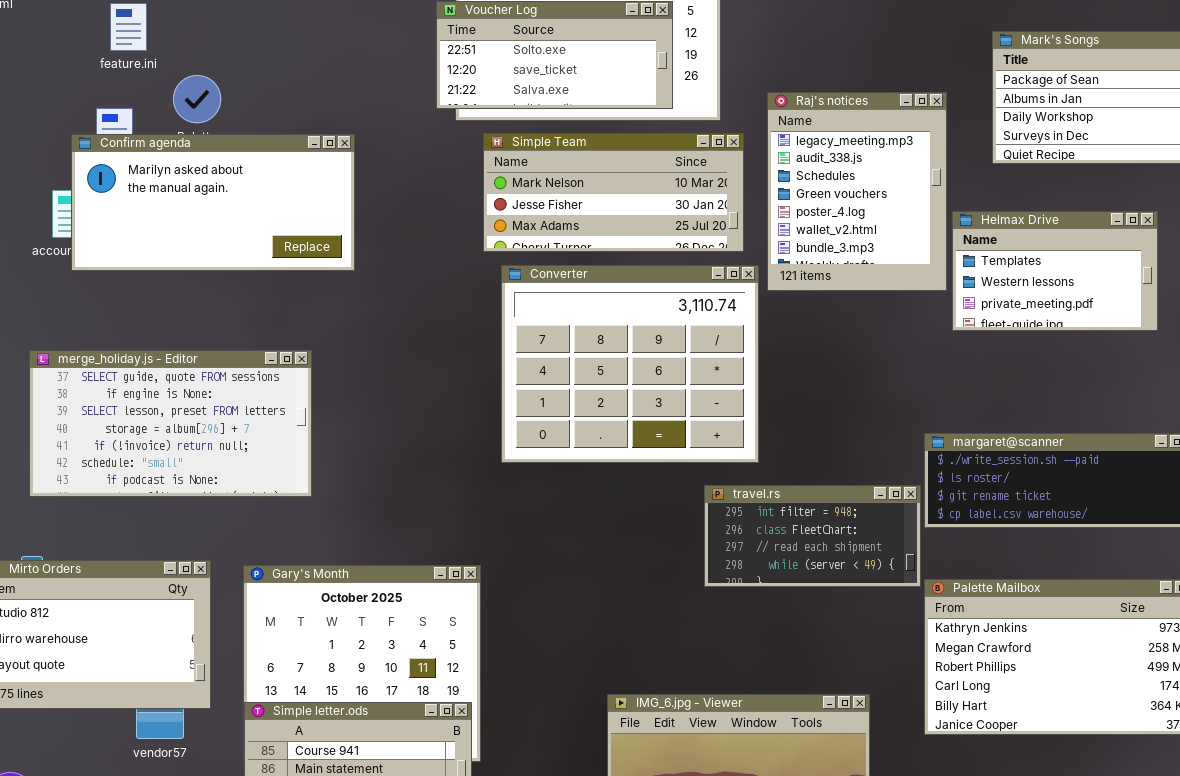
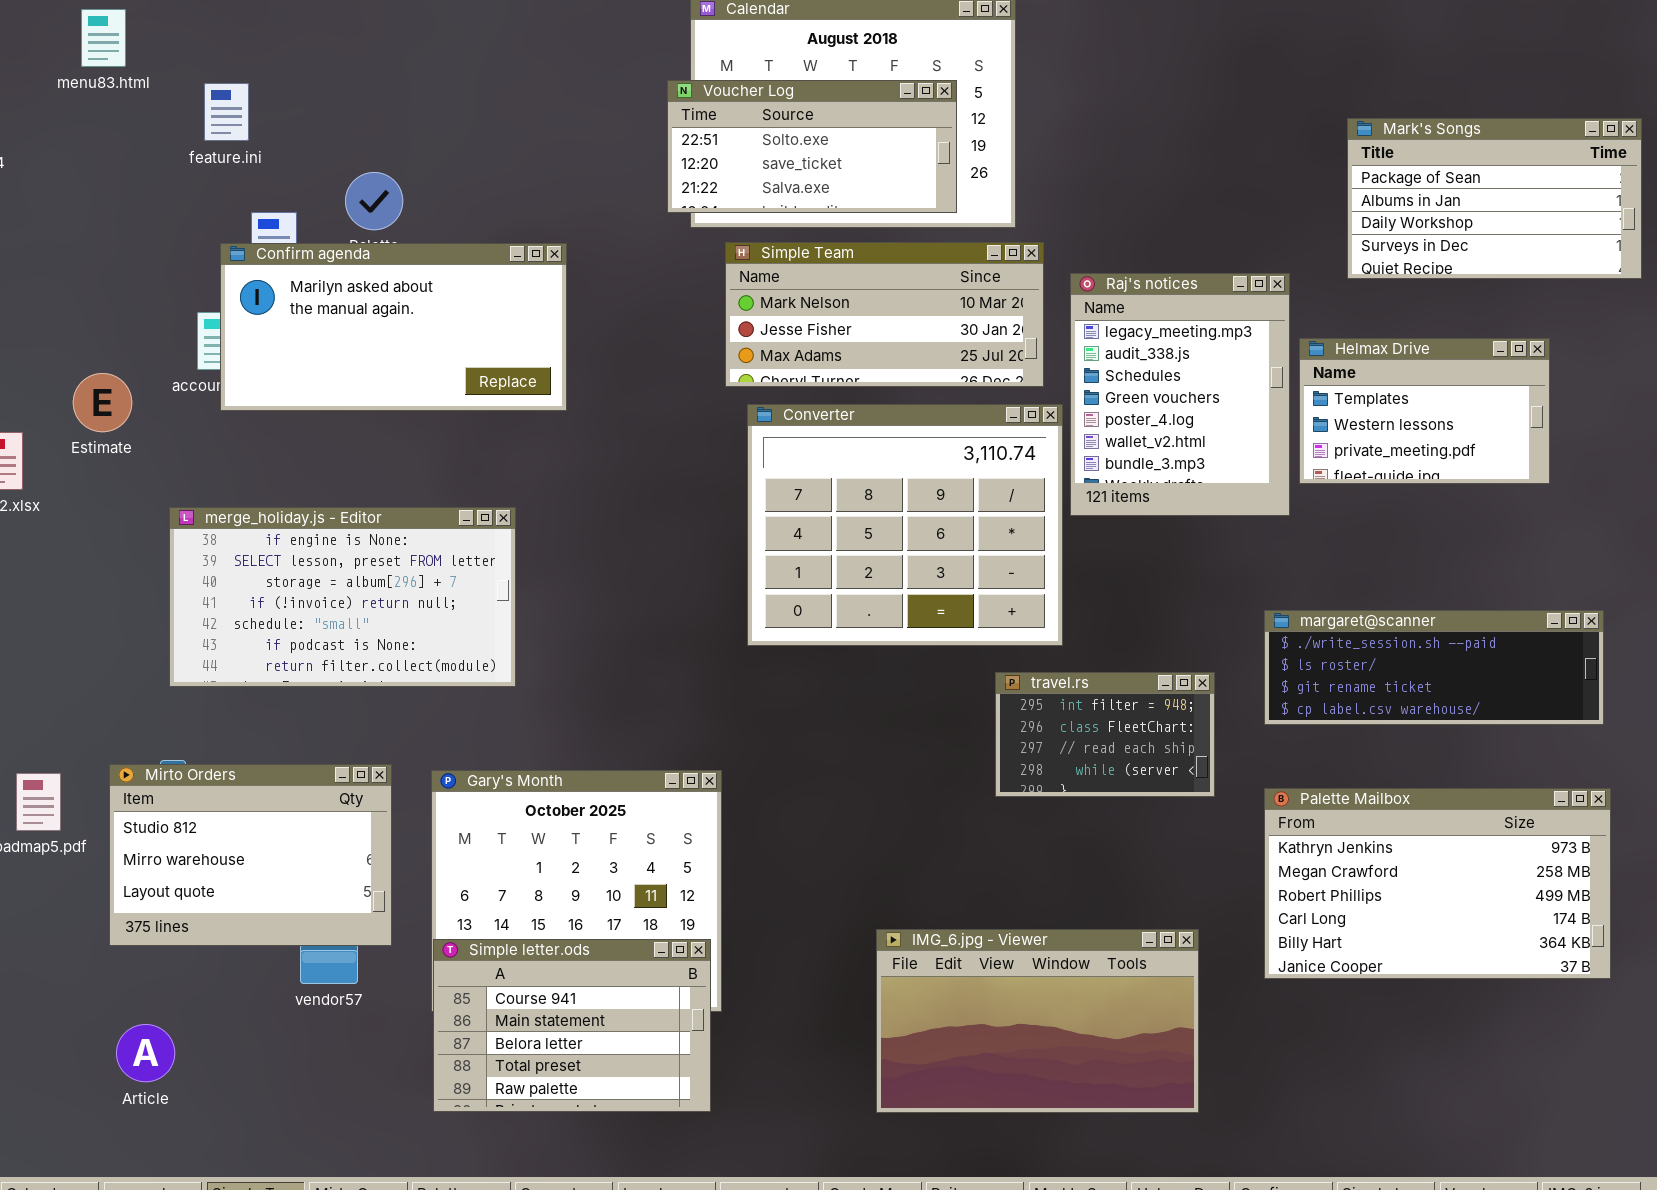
feature.ini: [110,3,147,51] -> [204,83,249,141], moved
Raj's notices: [767,92,947,291] -> [1070,273,1290,516], moved
merge_holiday.js - Editor: [29,350,312,497] -> [169,507,516,687], scrolled down 1 row
travel.rs: [704,485,921,587] -> [995,672,1215,797], resized

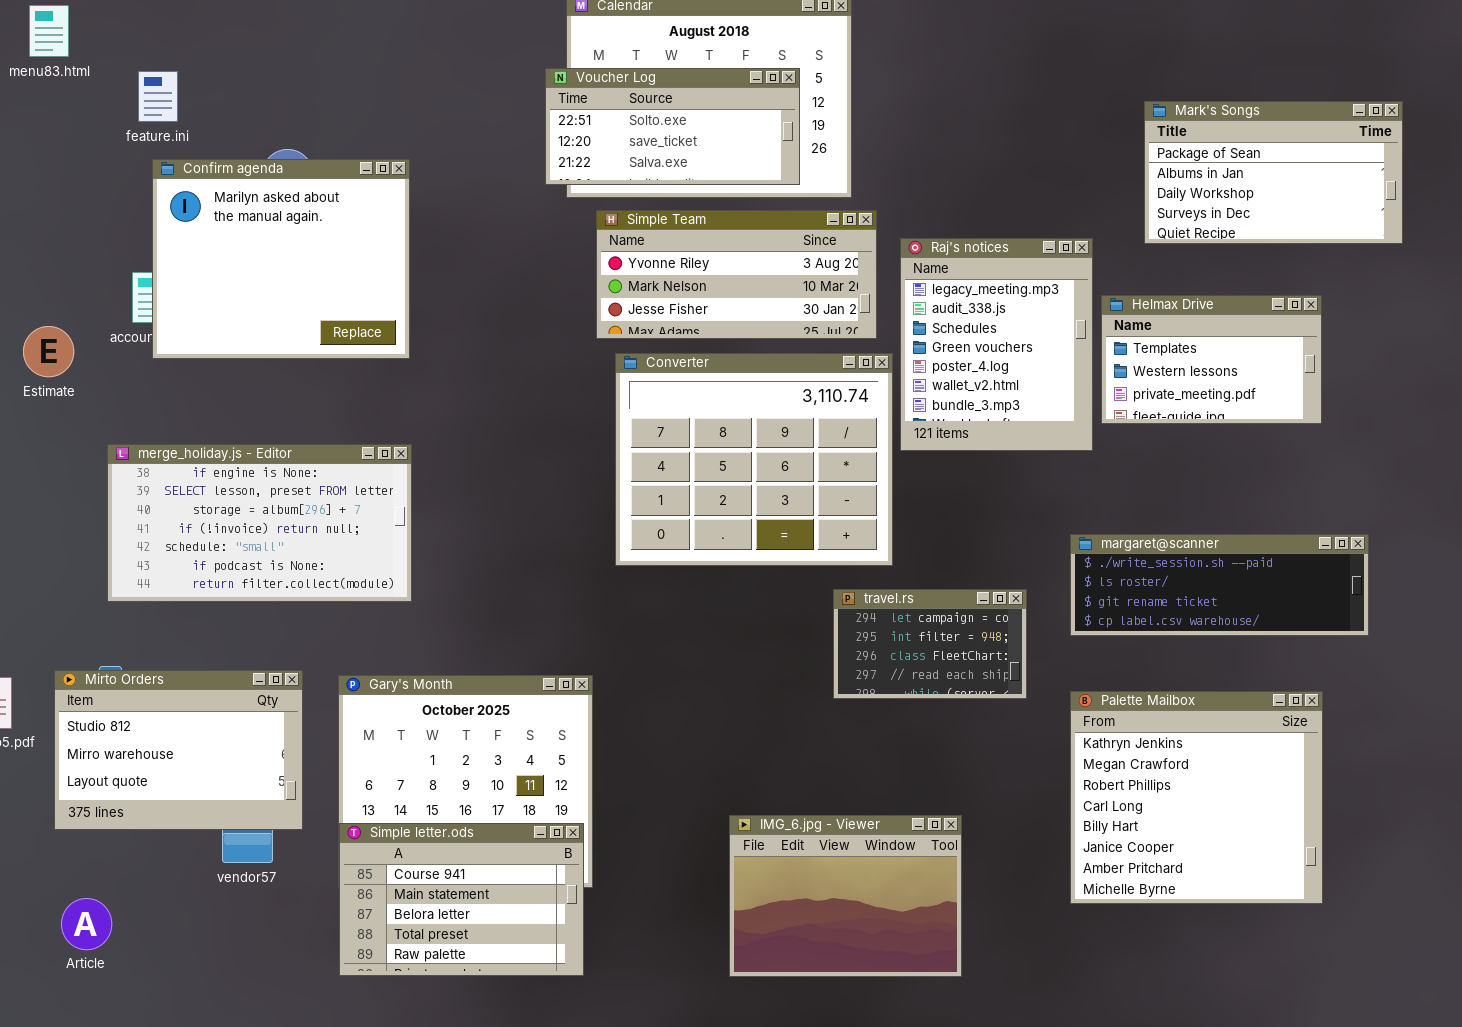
Simple Team: [725,242,1044,387] -> [596,210,877,339], scrolled up 1 row
Confirm agenda: [220,243,567,411] -> [152,159,410,359], resized
travel.rs: [995,672,1215,797] -> [833,589,1027,699], scrolled up 1 row
Palette Mailbox: [1264,788,1611,979] -> [1070,691,1323,904], resized
IMG_6.jpg - Viewer: [876,929,1199,1113] -> [729,815,962,977], resized

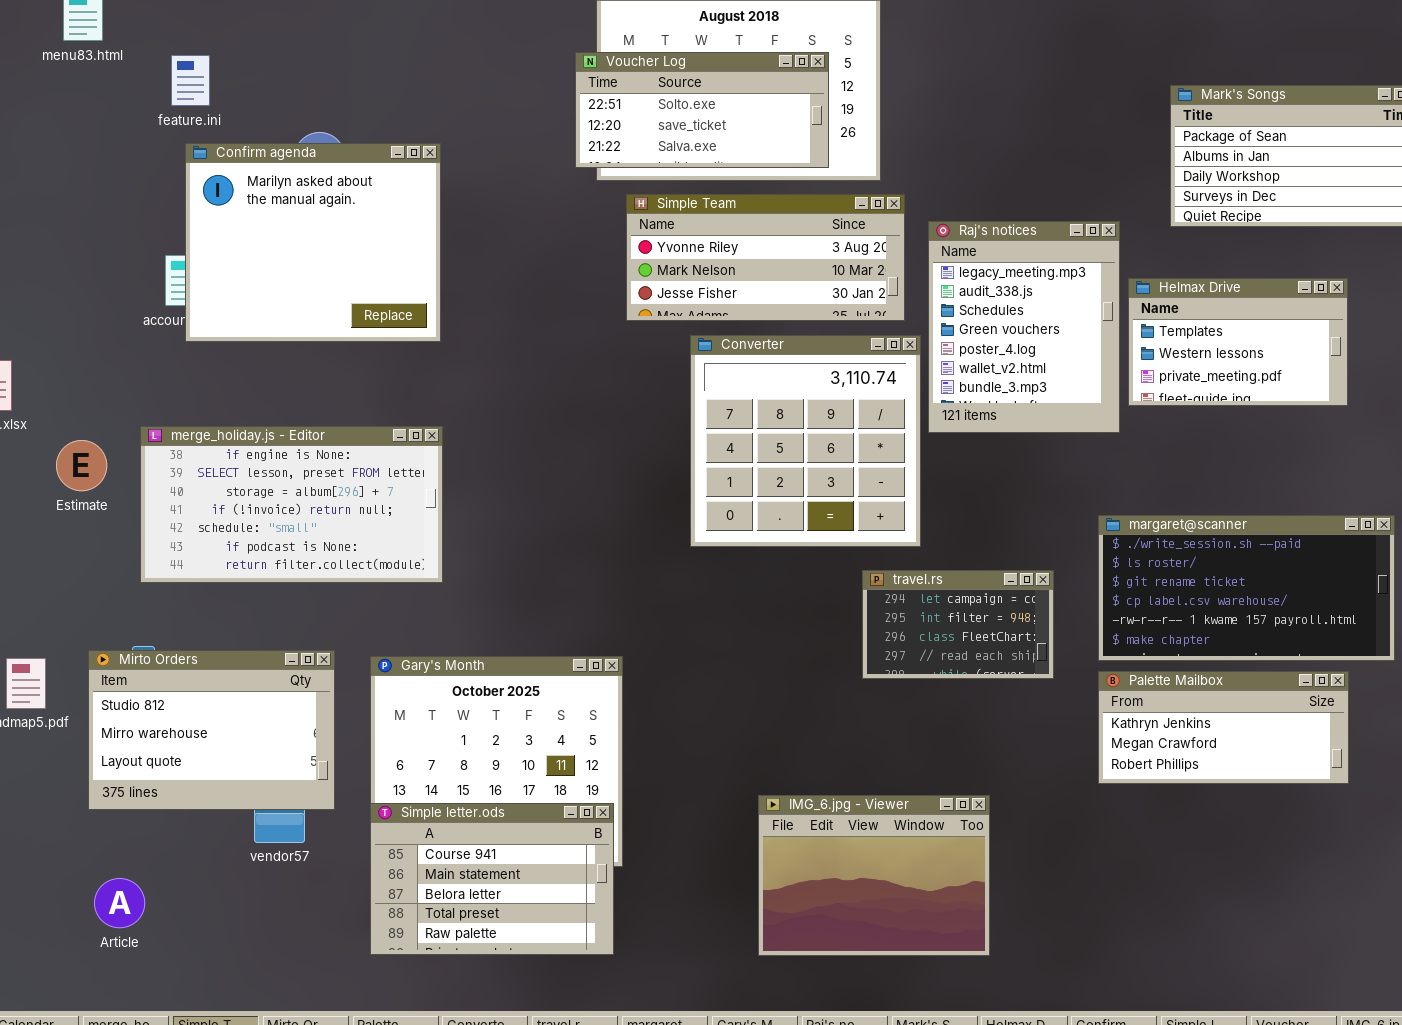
Estimate: [23,326,74,377] -> [56,440,107,491], moved
Converter: [615,353,893,566] -> [690,335,921,547], resized
margaret@scanner: [1070,534,1369,636] -> [1098,515,1395,661], resized
Palette Mailbox: [1070,691,1323,904] -> [1098,671,1349,784], resized

